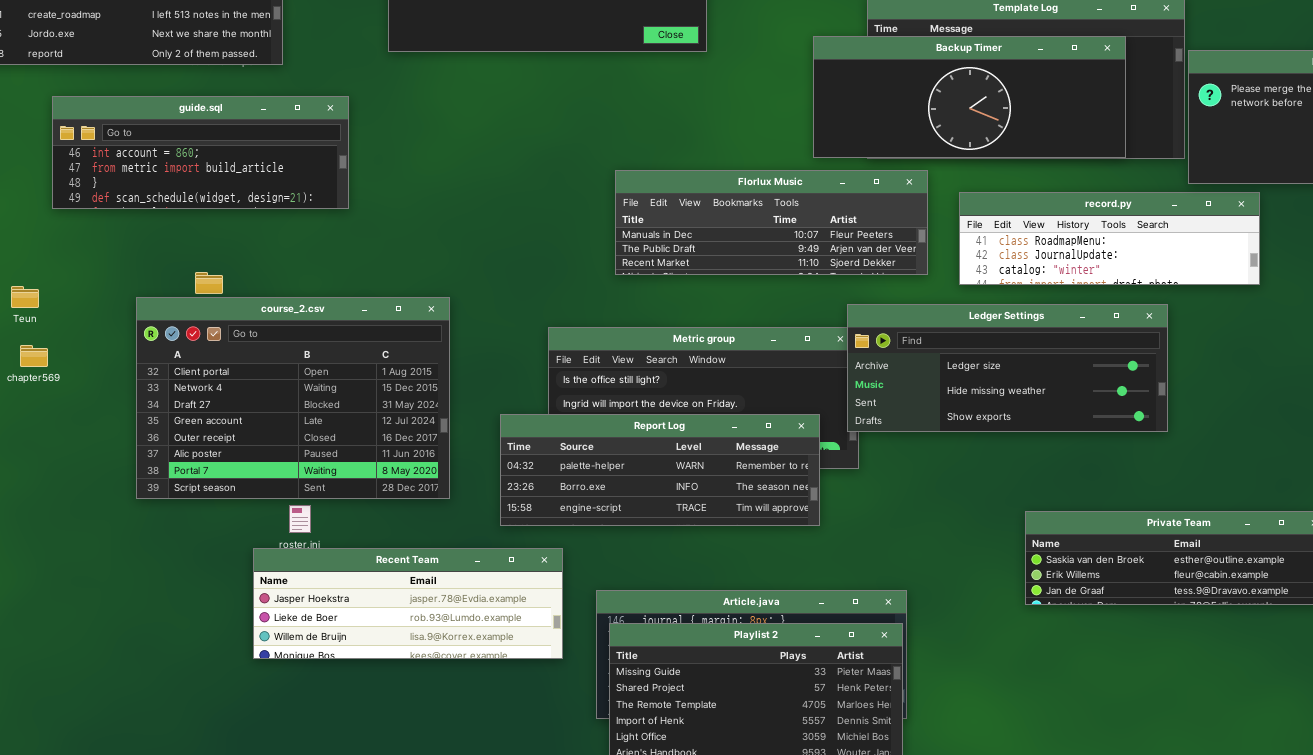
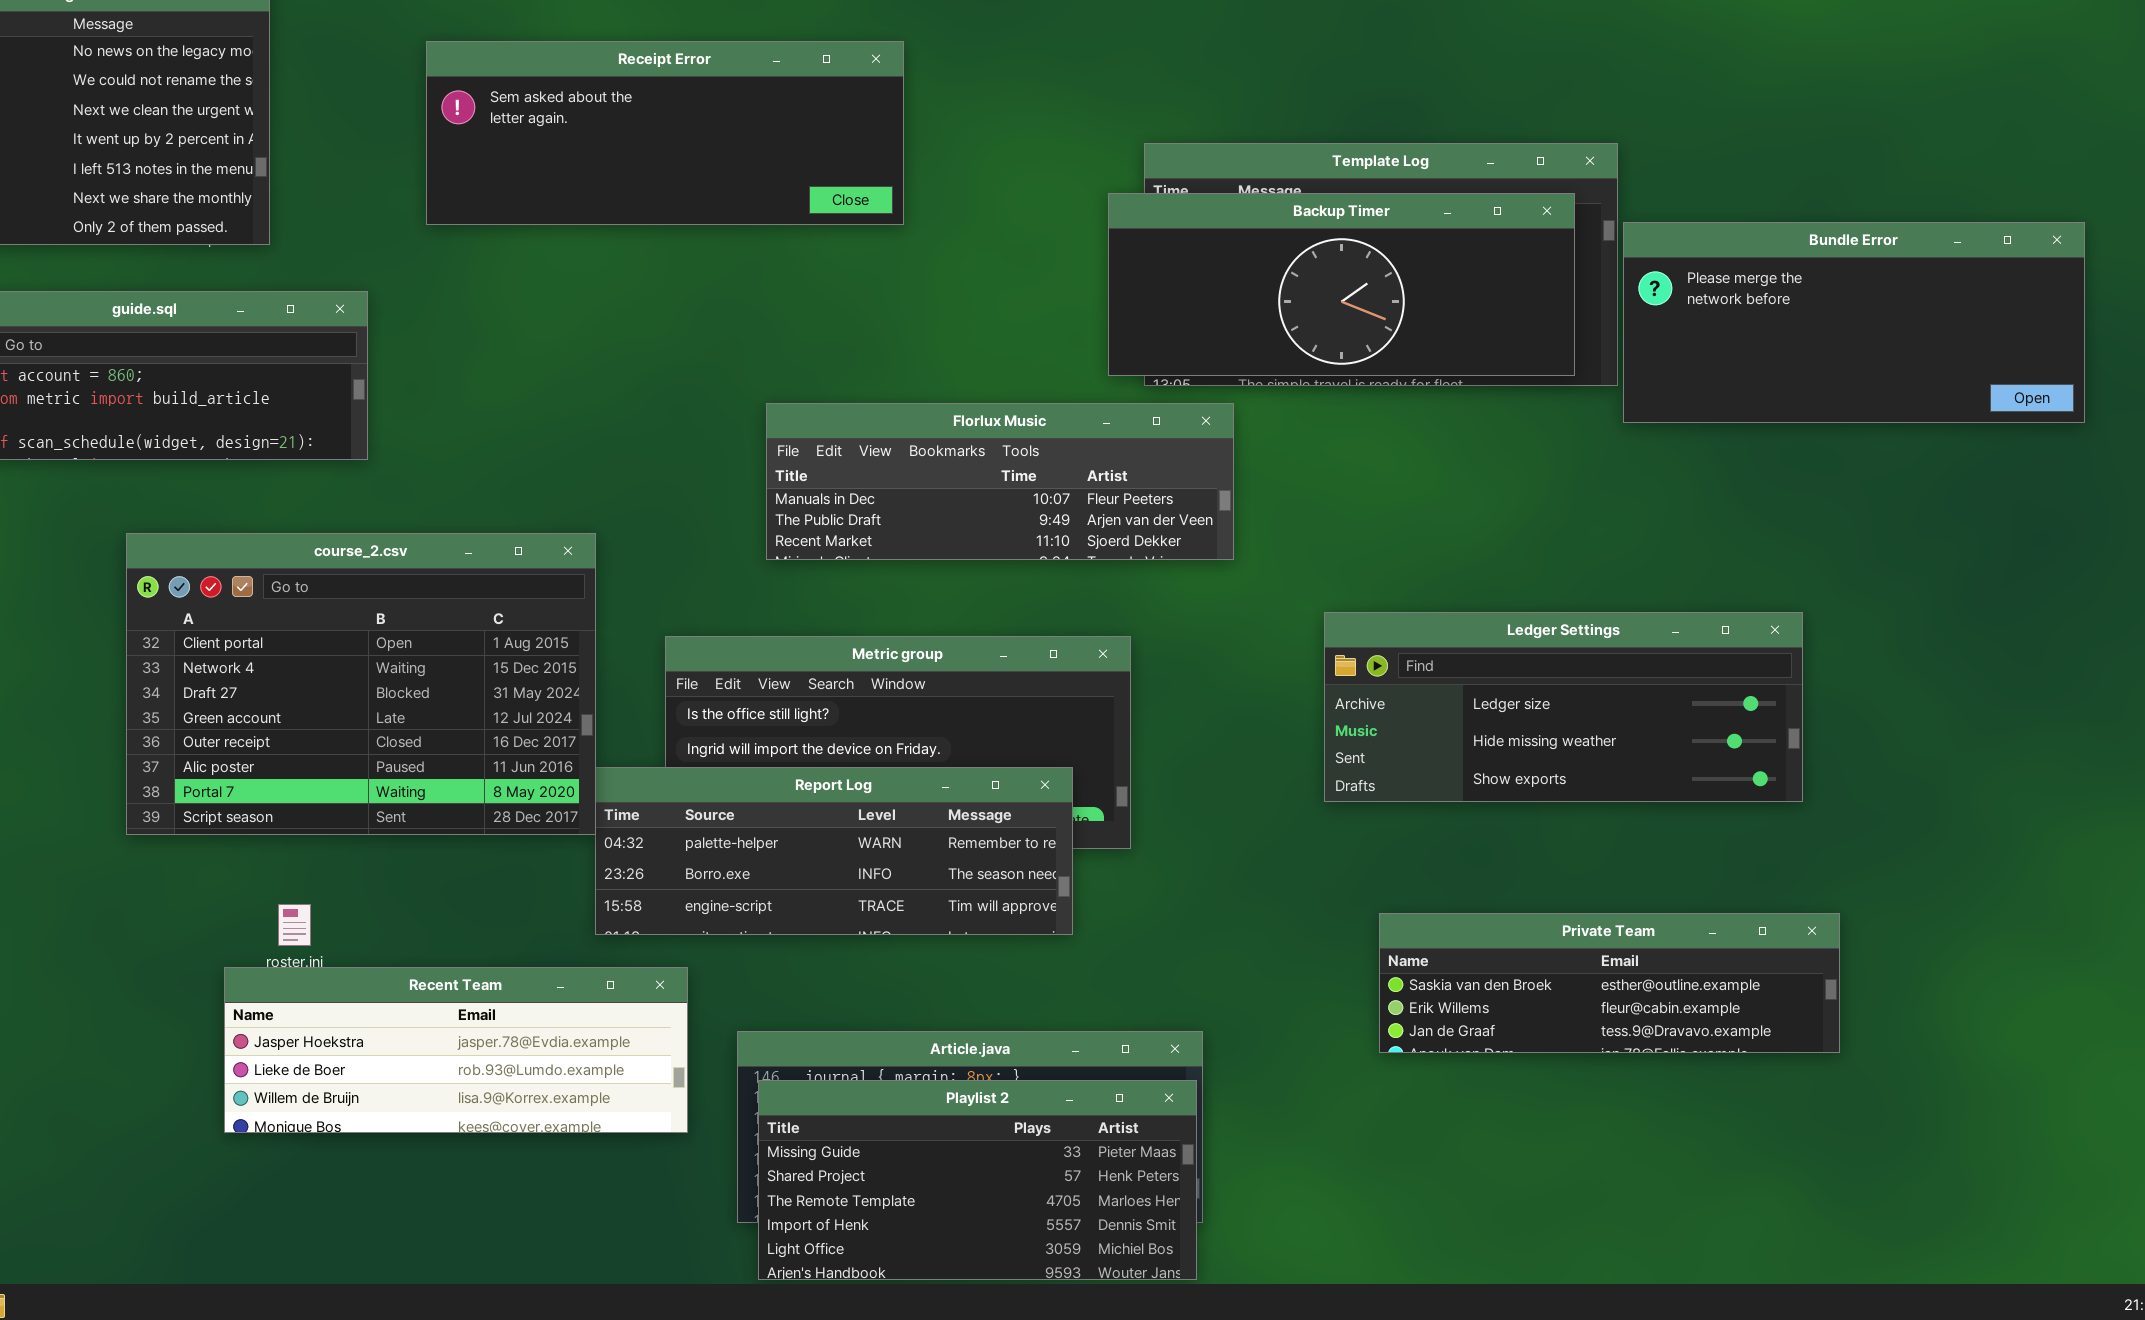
Backup Timer: [813,36,1126,158] -> [1108,193,1575,376], moved
record.py: [959,192,1260,285] -> none, closed
course_2.csv: [136,297,450,499] -> [126,533,596,835], moved
Ledger Settings: [847,304,1168,432] -> [1324,612,1803,802], moved

